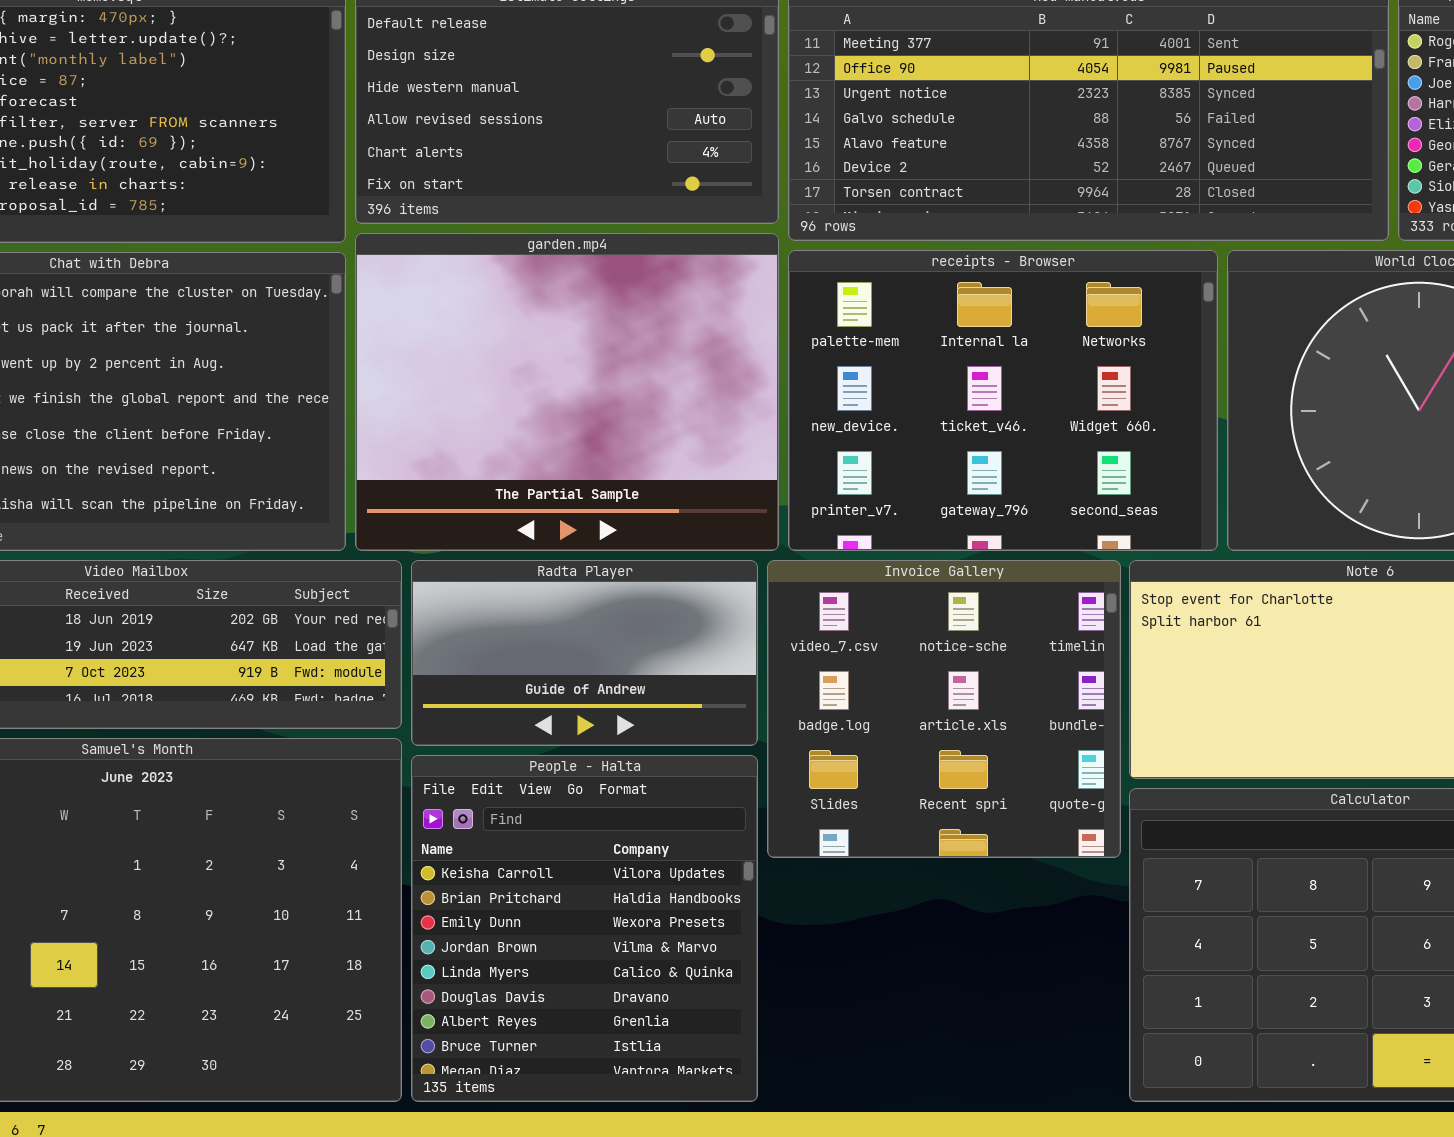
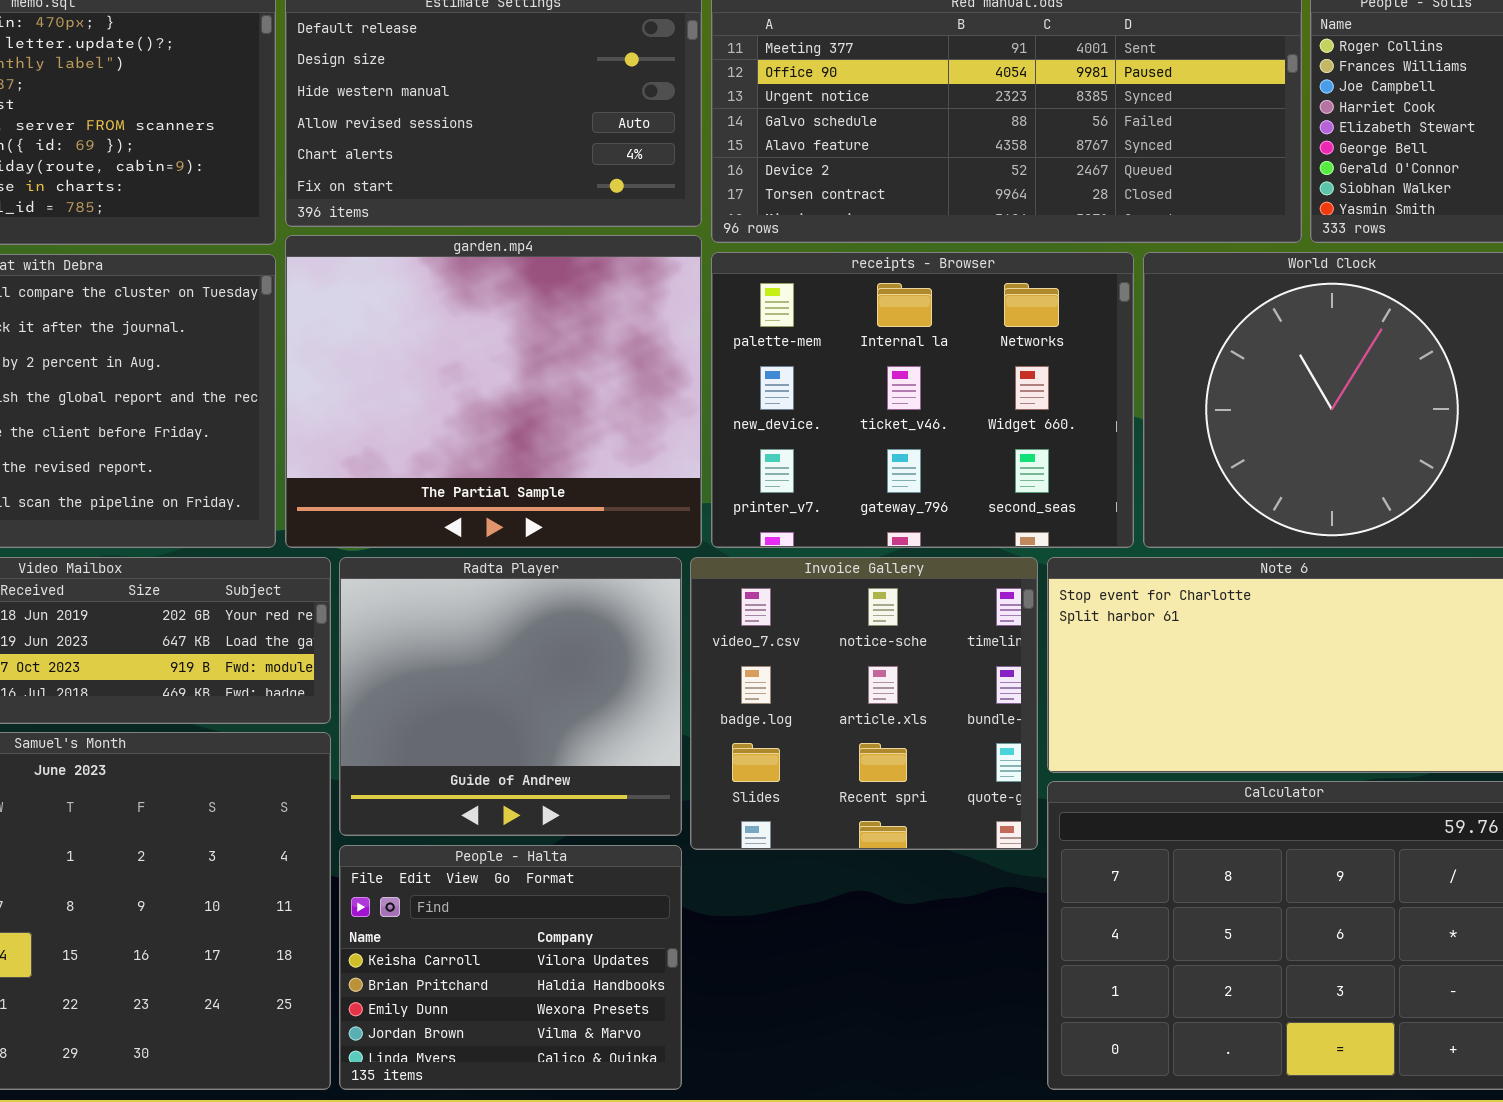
Radta Player: [411,560,758,746] -> [339,557,682,836], resized
People - Halta: [411,755,758,1102] -> [339,845,682,1090], resized

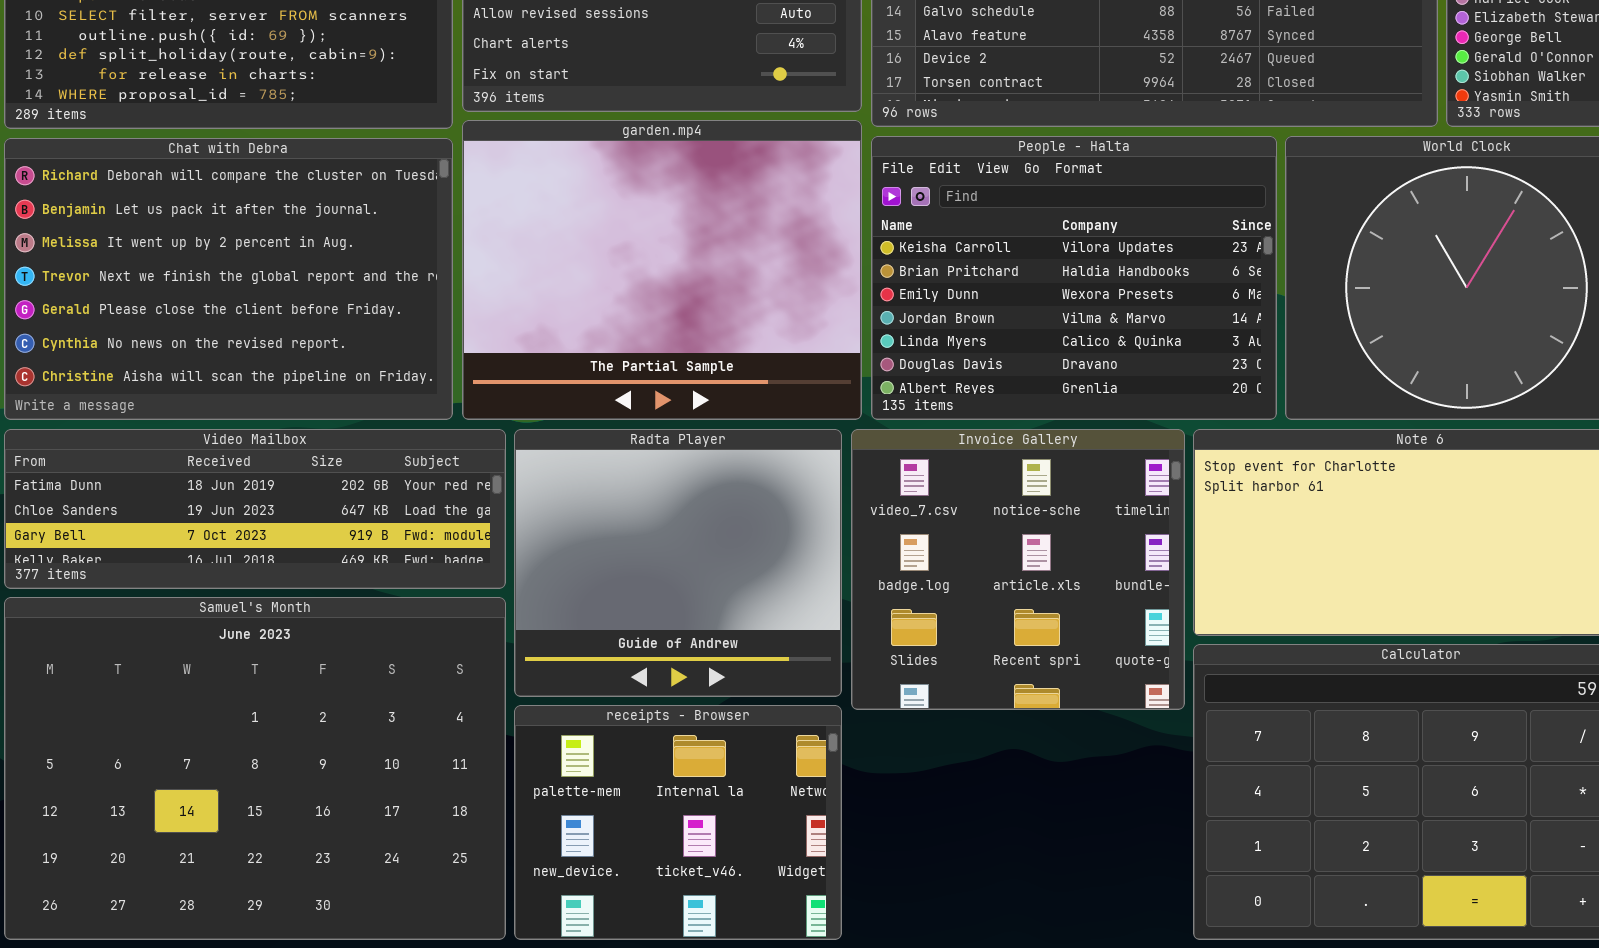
receipts - Browser: [711,252,1134,548] -> [514,705,842,940], moved, resized
People - Halta: [339,845,682,1090] -> [871,136,1277,420], moved, resized

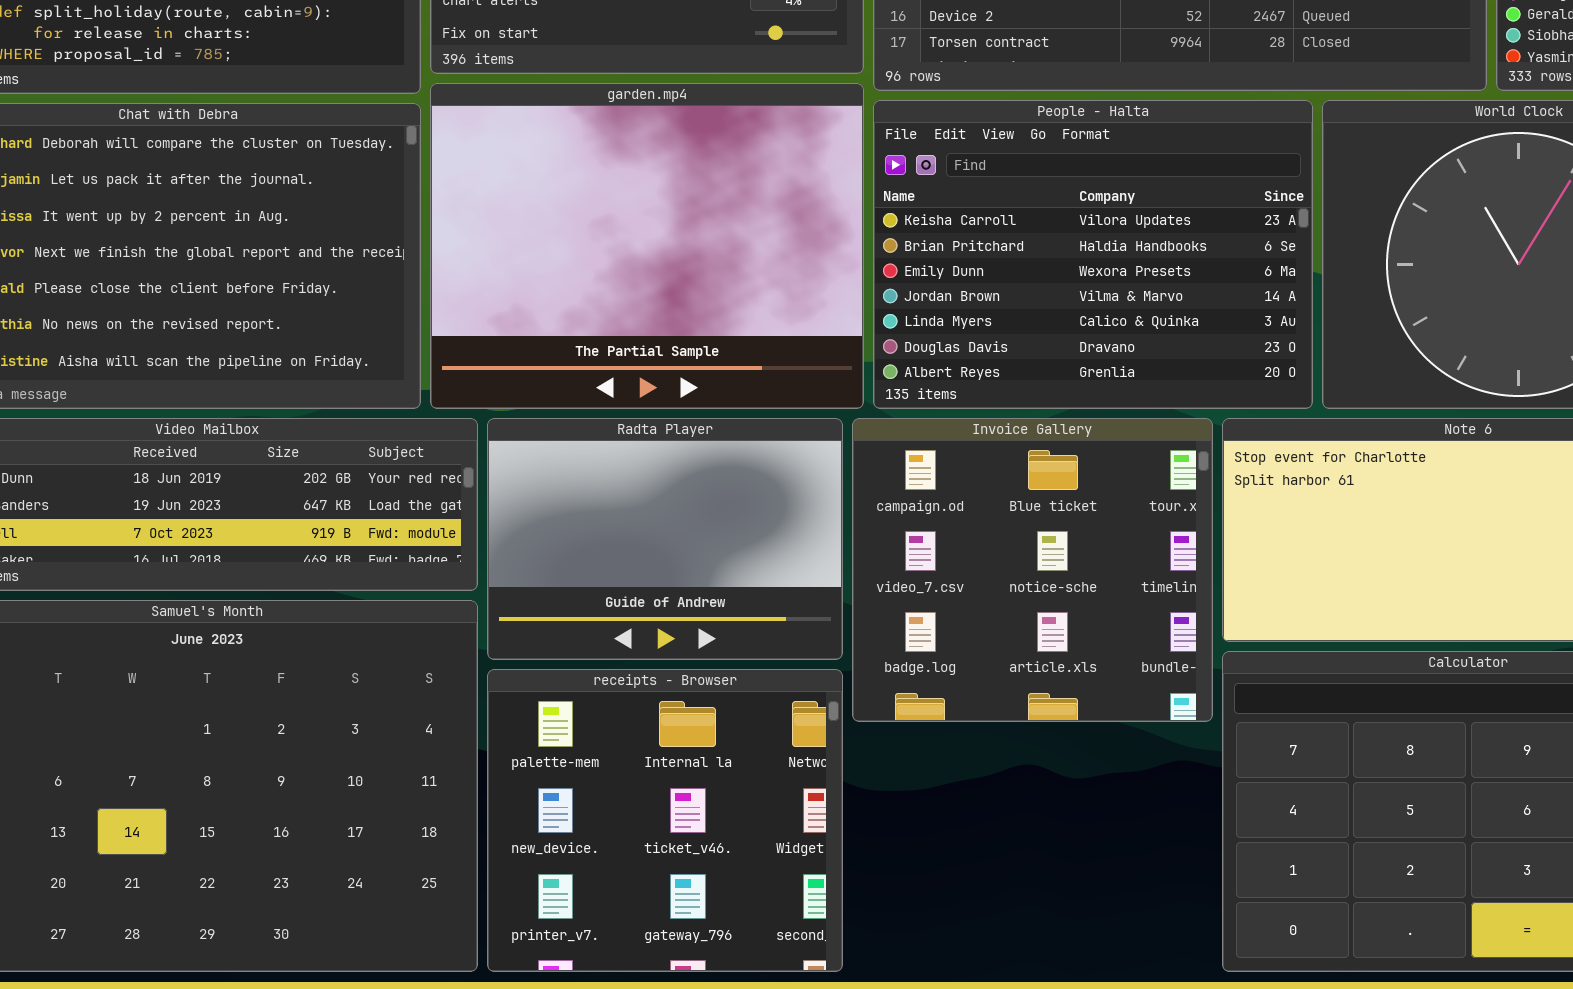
Radta Player: [514,429,842,697] -> [487,418,843,660], resized
Invoice Gallery: [851,429,1185,710] -> [852,418,1213,722], scrolled up 1 row
receipts - Browser: [514,705,842,940] -> [487,669,843,972], resized

